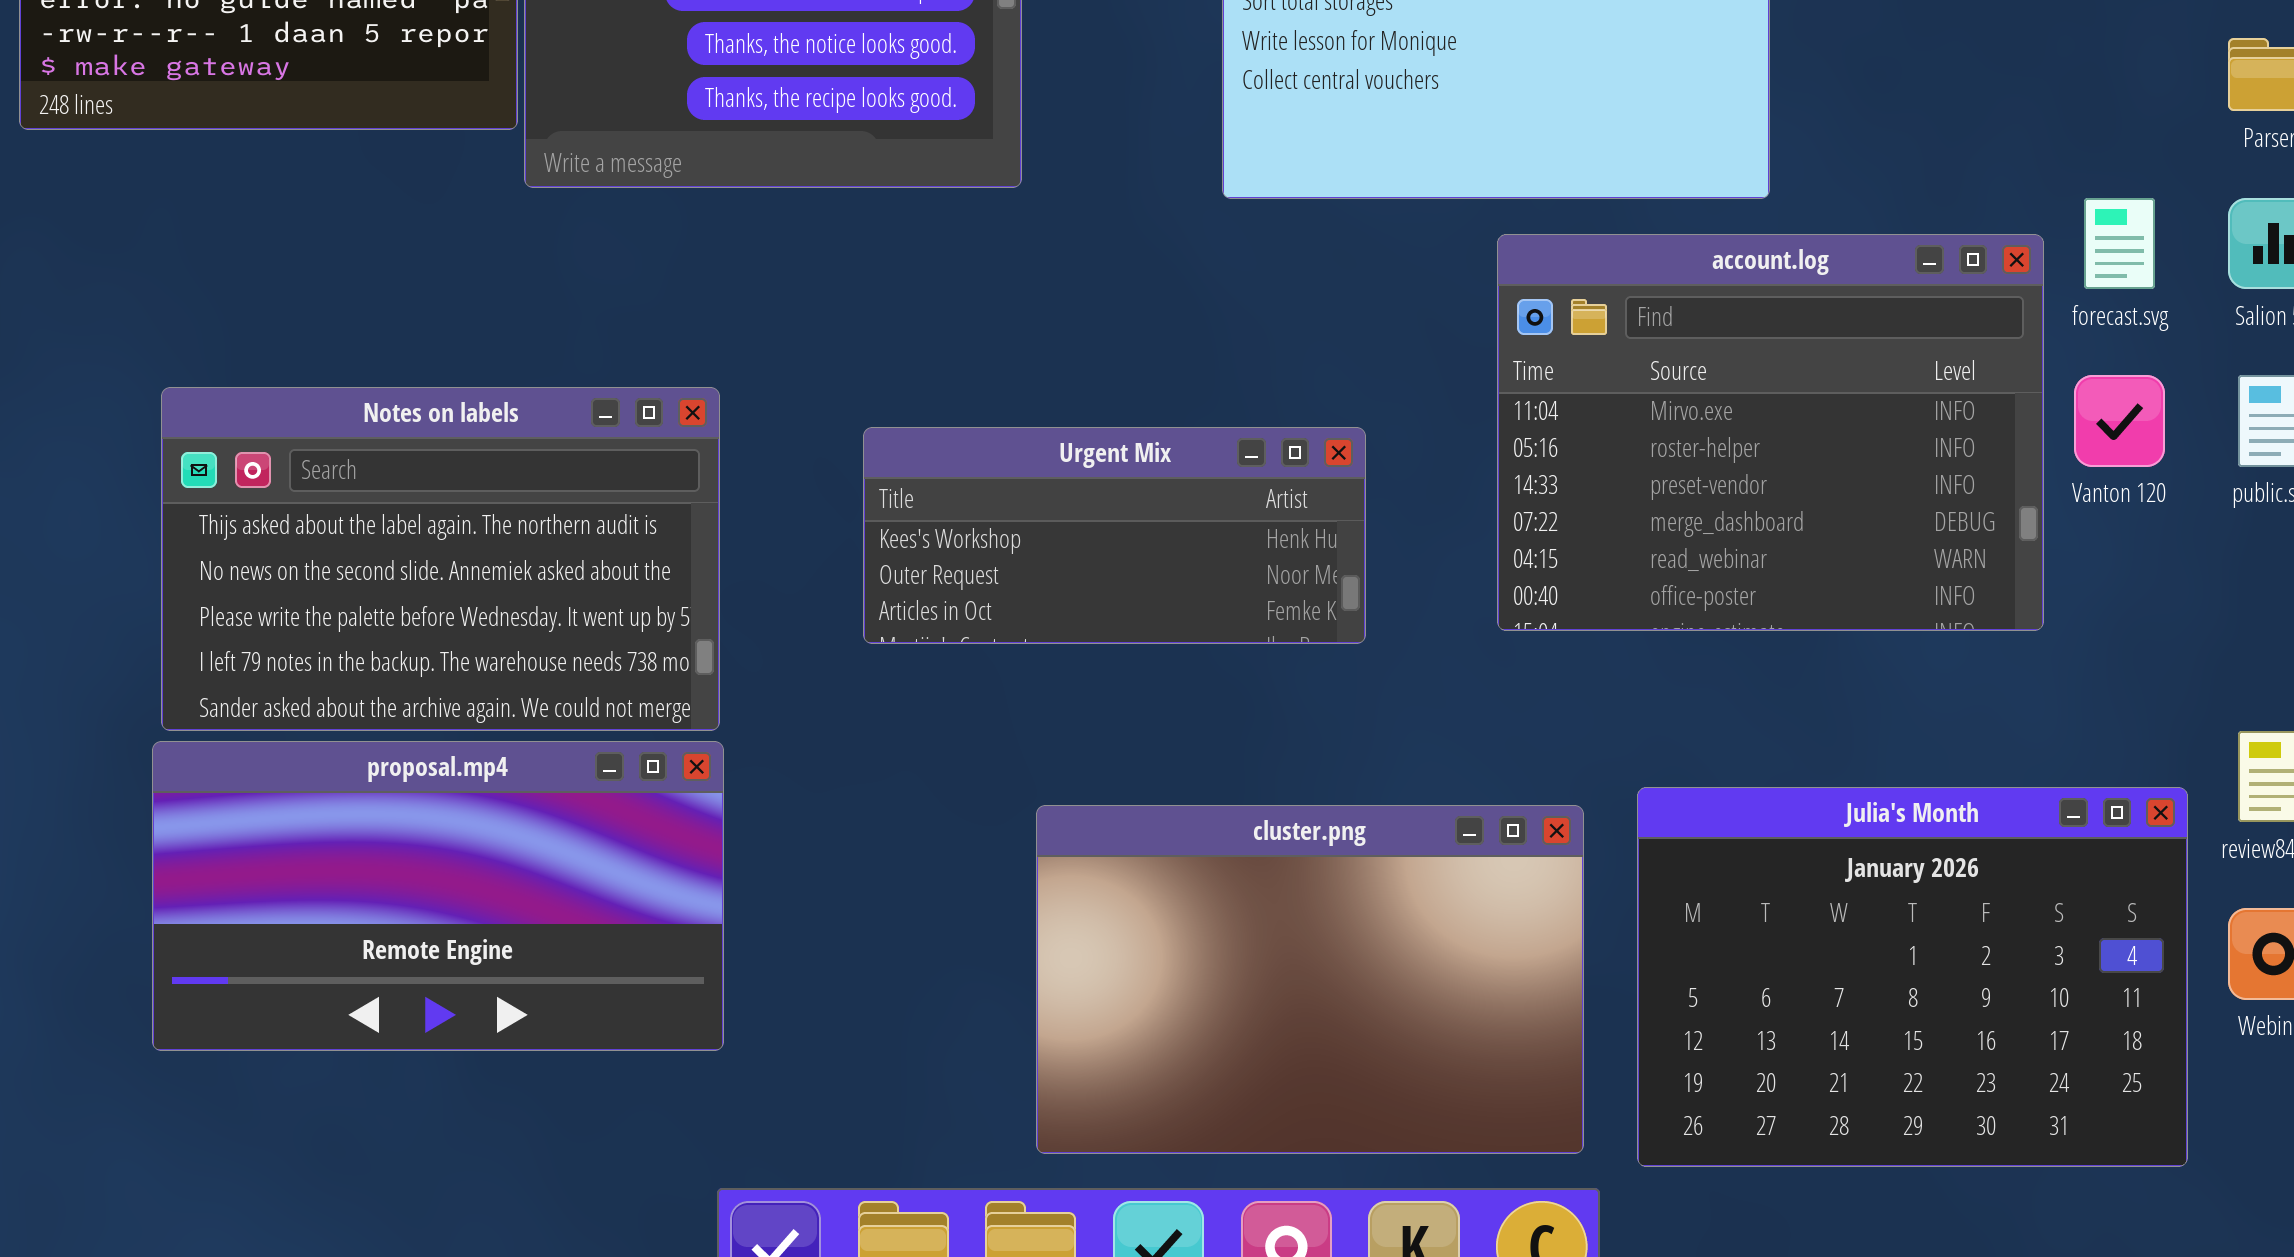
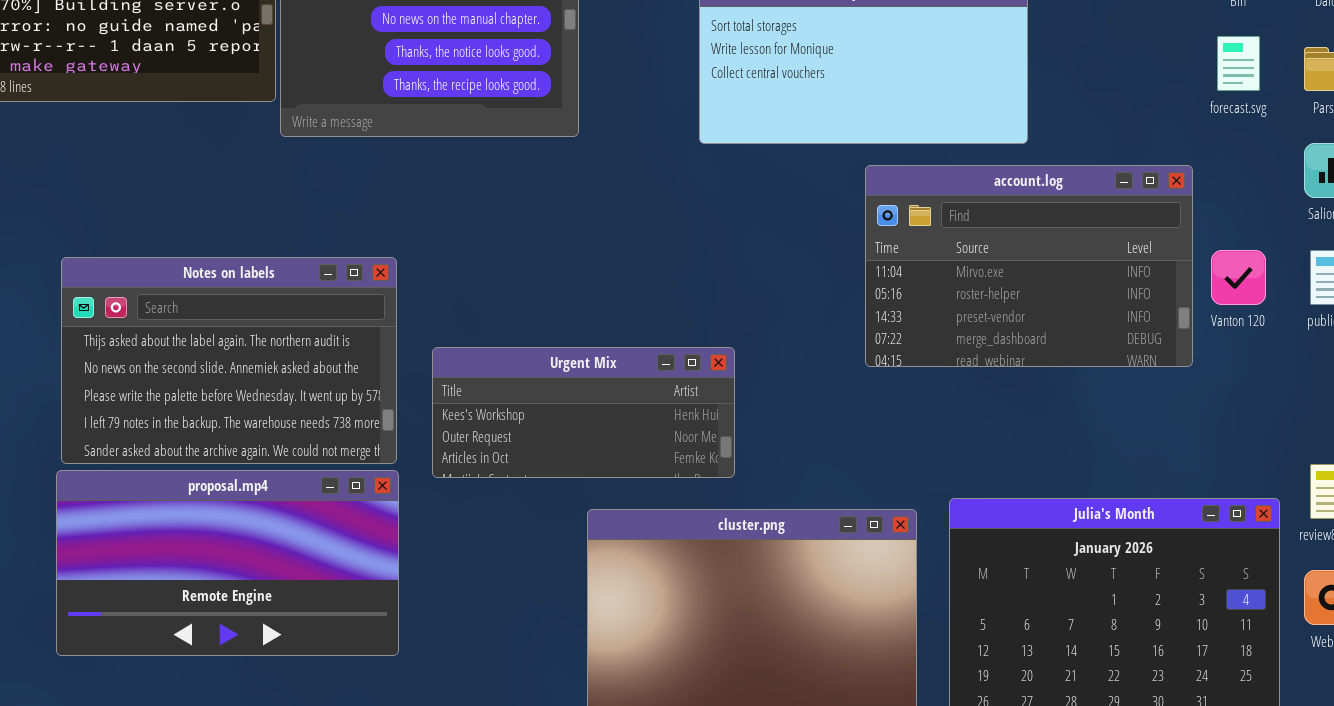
forecast.svg: [2084,198,2155,289] -> [1217,36,1260,91], moved
account.log: [1497,234,2044,631] -> [865,165,1193,367], resized
Urgent Mix: [863,427,1366,644] -> [432,347,735,478], moved

